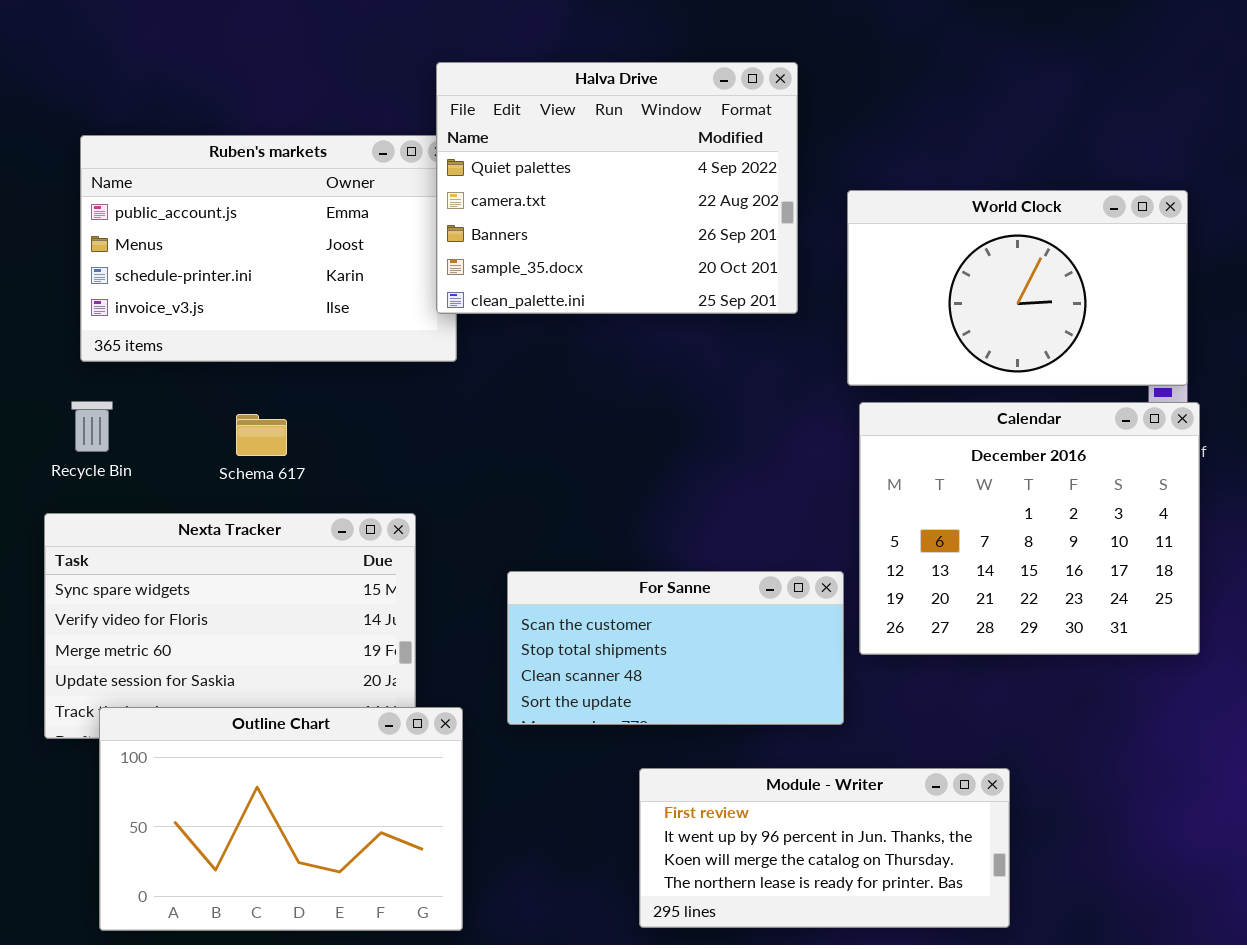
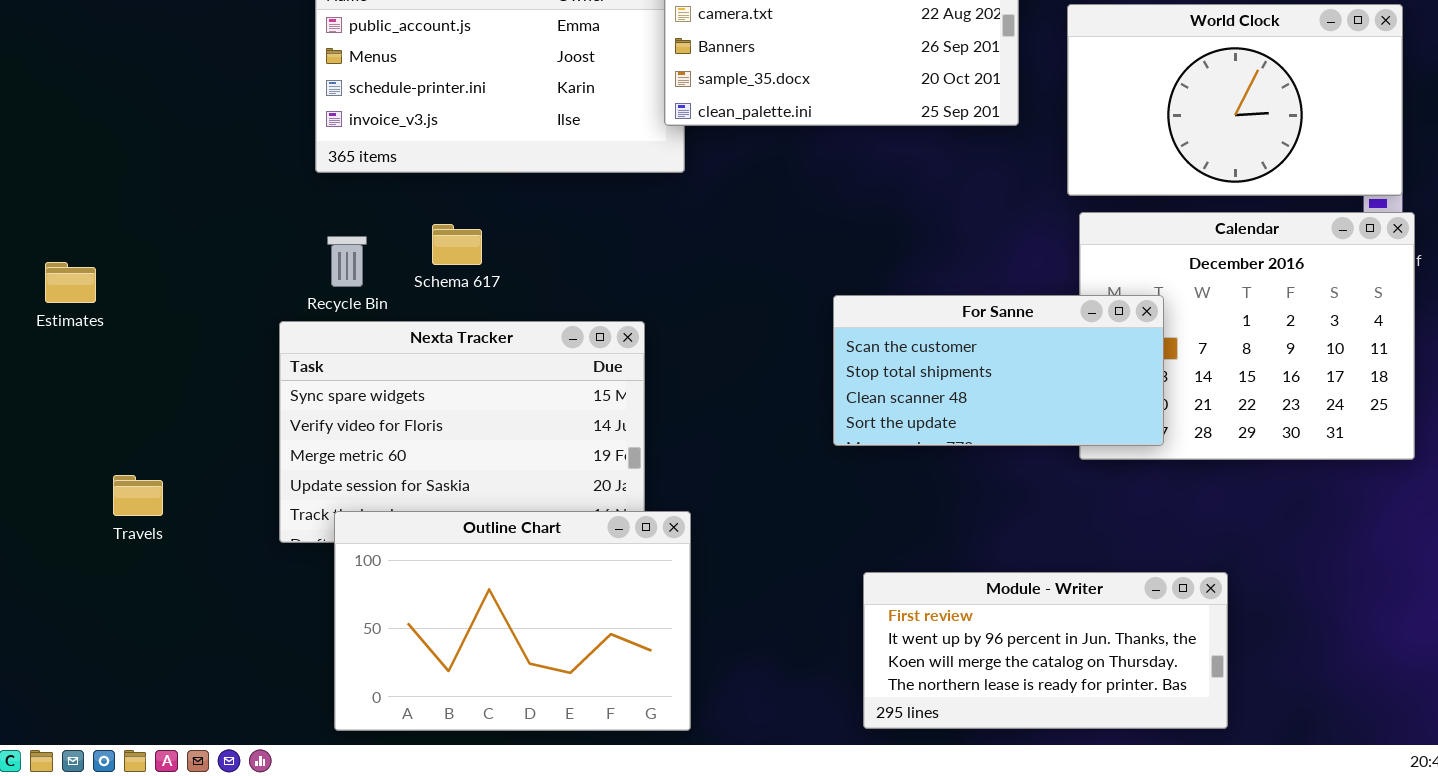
Recycle Bin: [71,401,113,452] -> [327,236,367,287], moved
Schema 617: [236,414,287,456] -> [432,224,482,265], moved
For Sanne: [507,571,844,725] -> [833,295,1164,446], moved

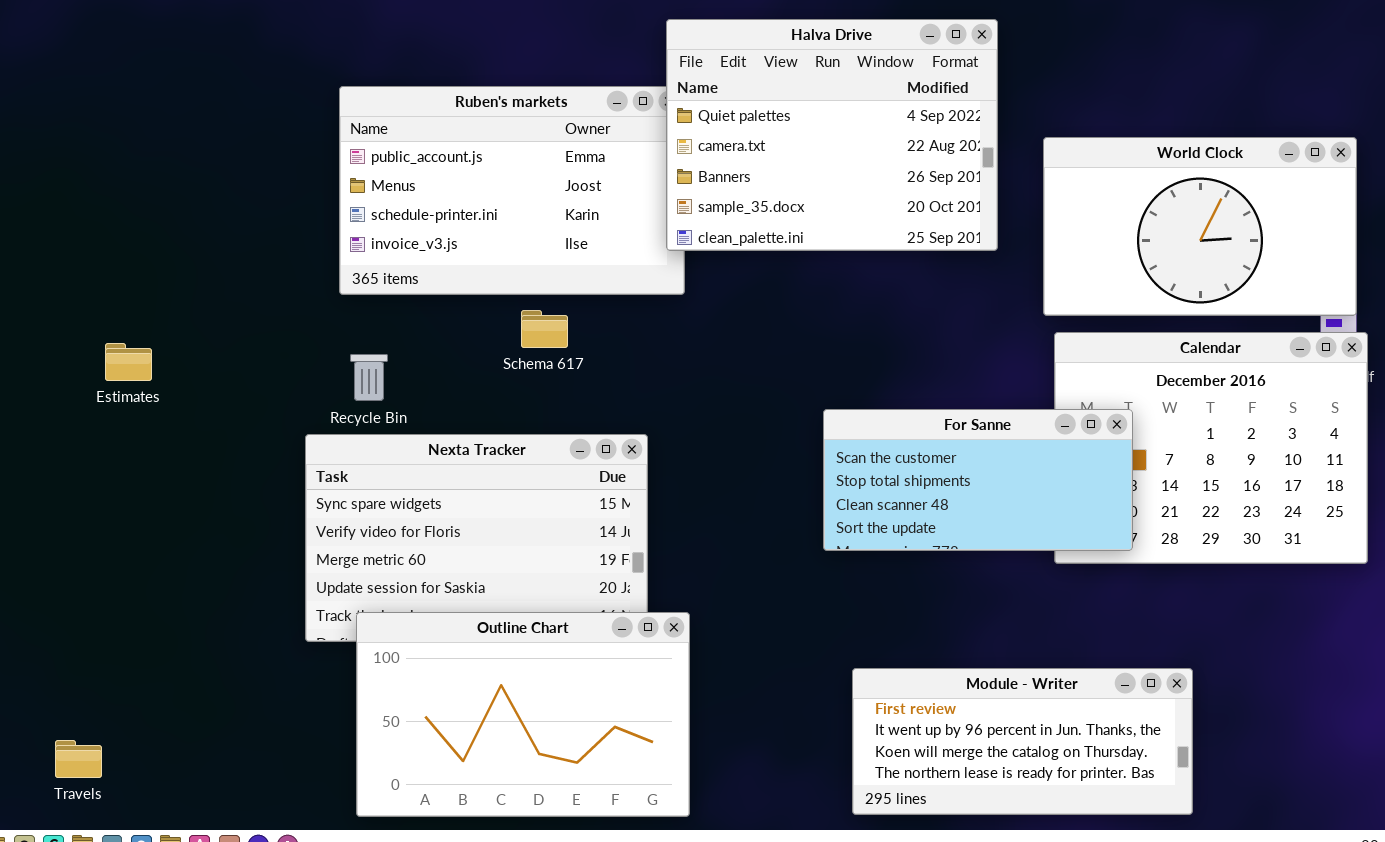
Schema 617: [432,224,482,265] -> [521,310,568,348], moved
Estimates: [45,262,96,303] -> [105,343,152,381], moved
Travels: [113,475,163,516] -> [55,740,102,778], moved

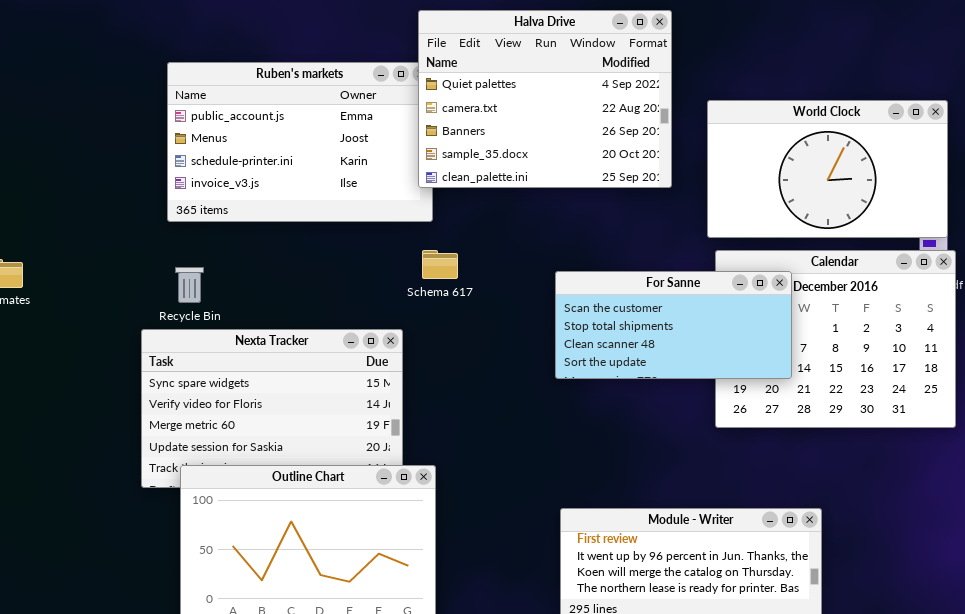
Schema 617: [521,310,568,348] -> [422,250,458,279], moved
For Sanne: [823,409,1133,551] -> [555,271,792,379], moved

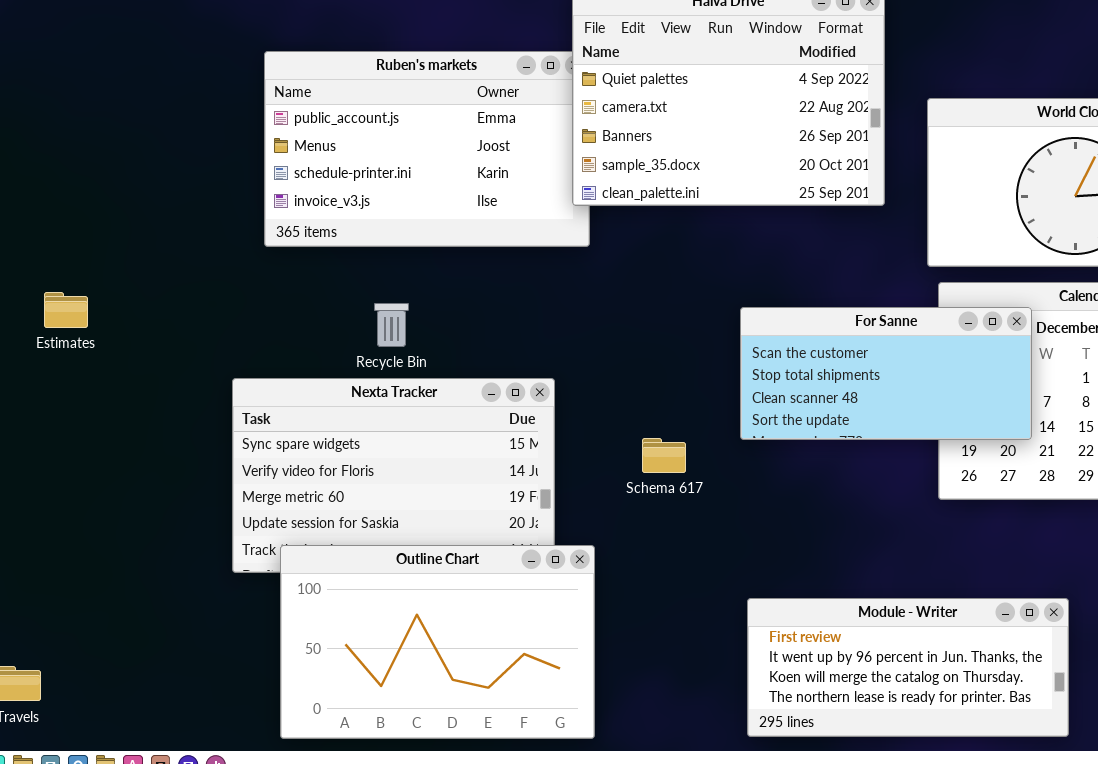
Schema 617: [422,250,458,279] -> [642,438,686,473], moved
Recycle Bin: [175,267,204,303] -> [374,303,409,347], moved

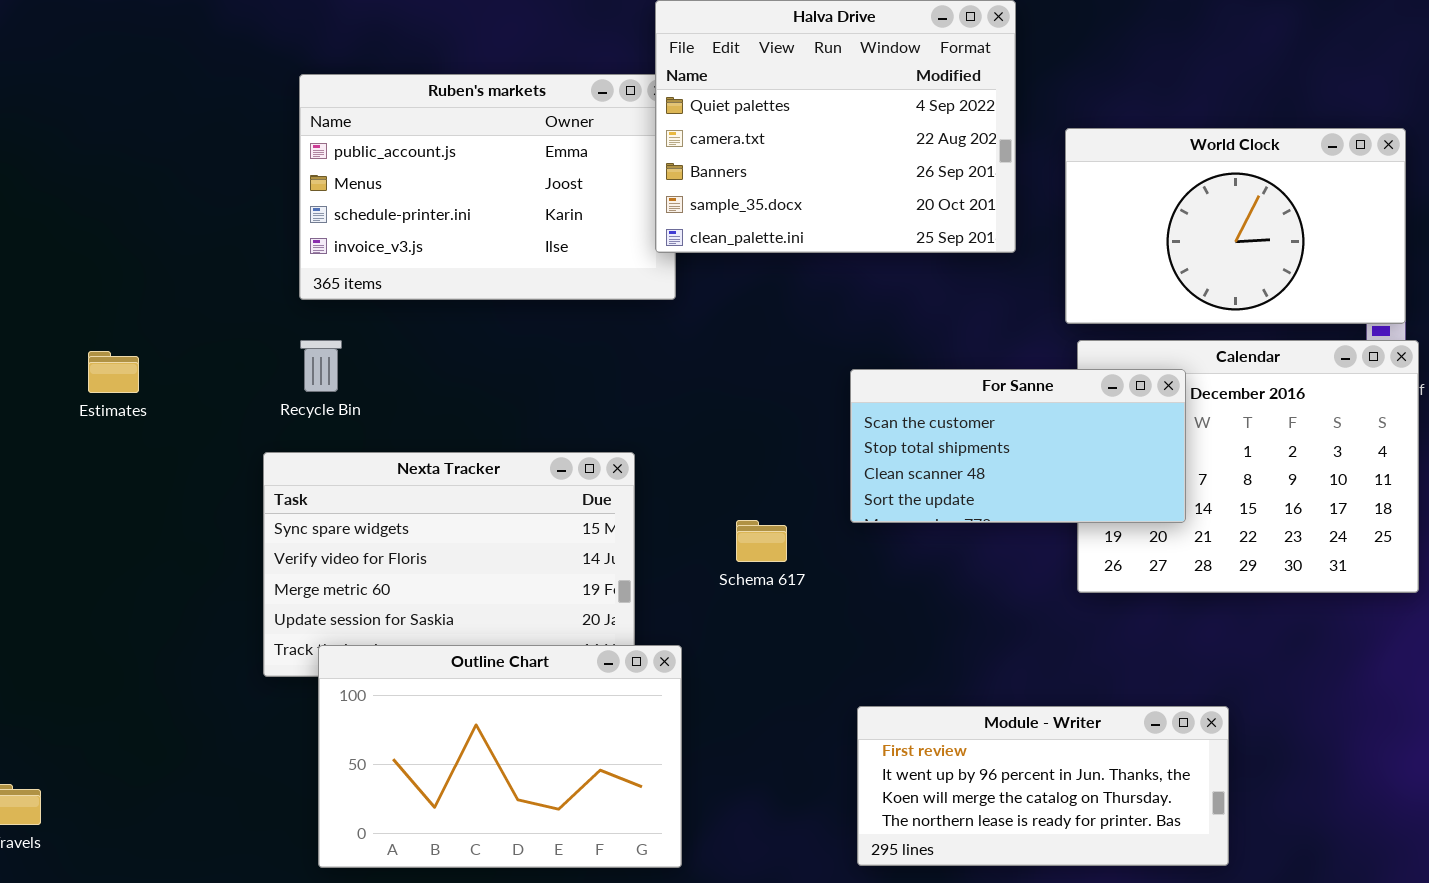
Estimates: [44,292,88,328] -> [88,351,139,393], moved
Recycle Bin: [374,303,409,347] -> [300,340,342,392], moved

